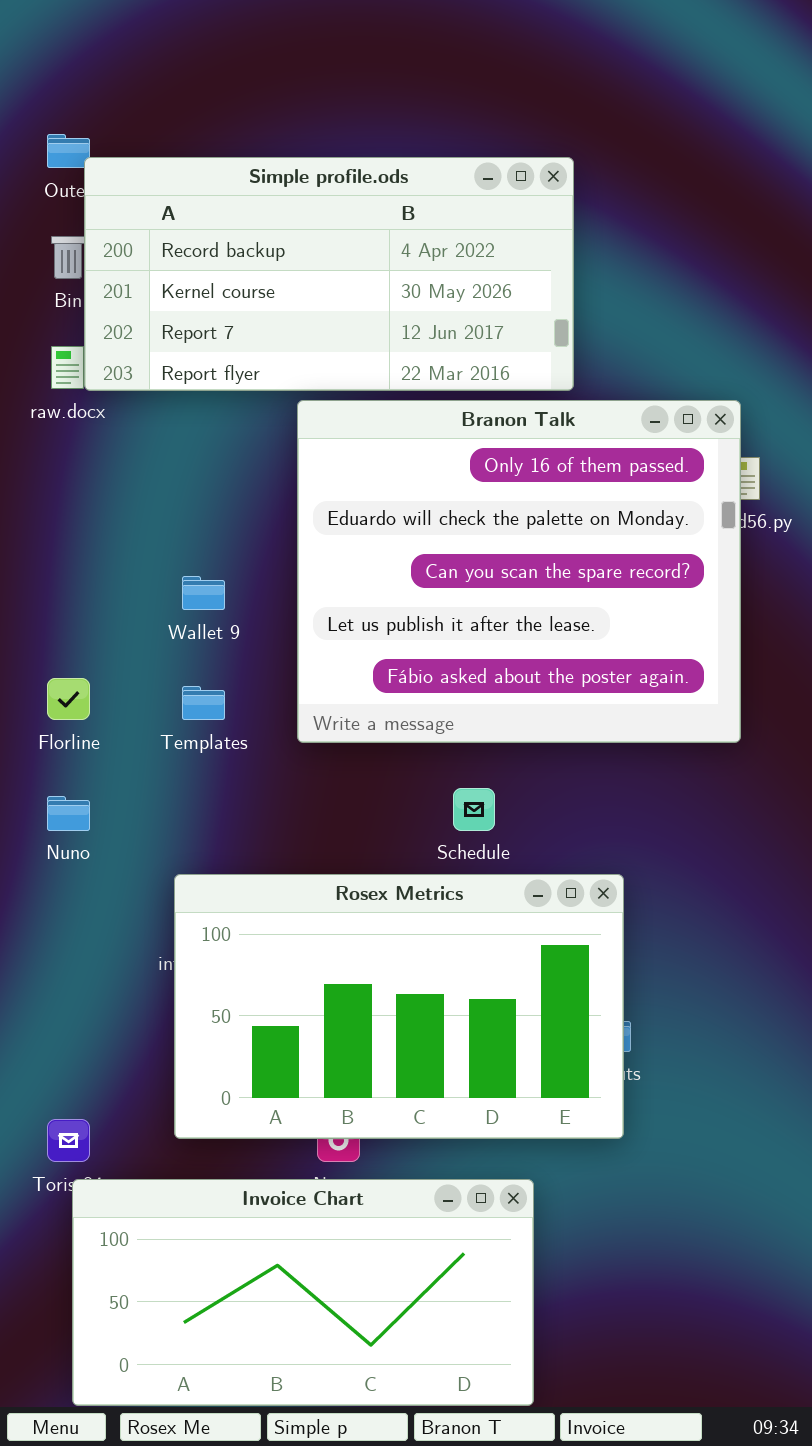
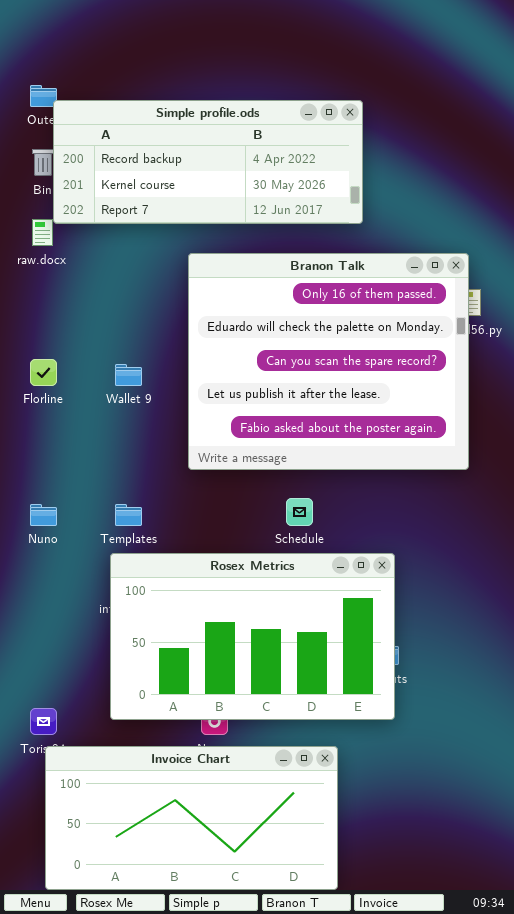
Simple profile.ods: [84,157,574,391] -> [53,100,363,224], resized
Florline: [47,678,90,720] -> [30,359,57,386], moved
Templates: [182,686,225,720] -> [115,504,142,526], moved

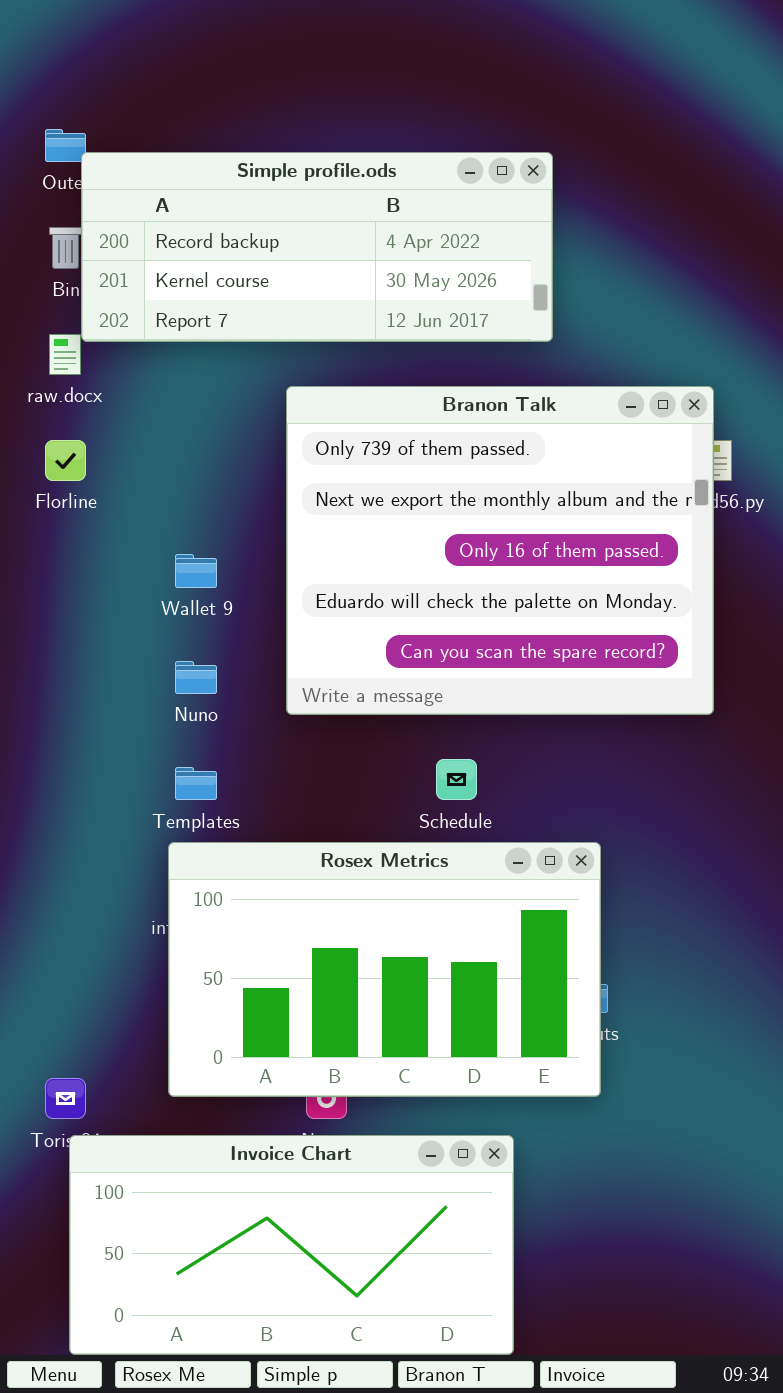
Branon Talk: [188,253,469,470] -> [286,386,714,715], scrolled up 2 rows
Florline: [30,359,57,386] -> [45,440,86,481], moved
Nuno: [30,504,57,526] -> [175,661,217,694], moved

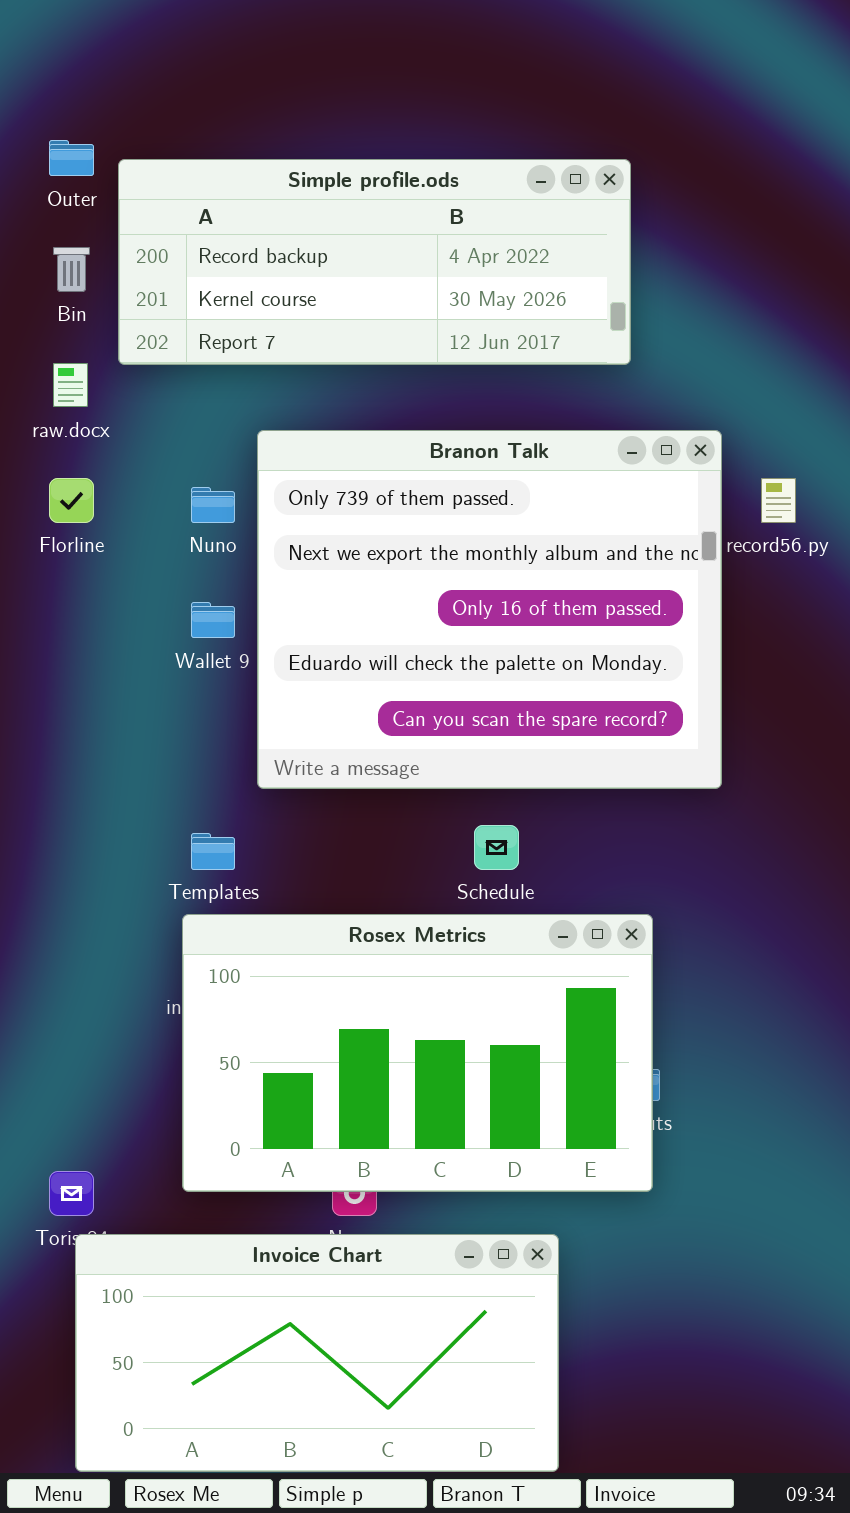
Simple profile.ods: [81,152,553,342] -> [118,159,631,365], moved
Branon Talk: [286,386,714,715] -> [257,430,722,789], moved
Nuno: [175,661,217,694] -> [191,487,235,523], moved

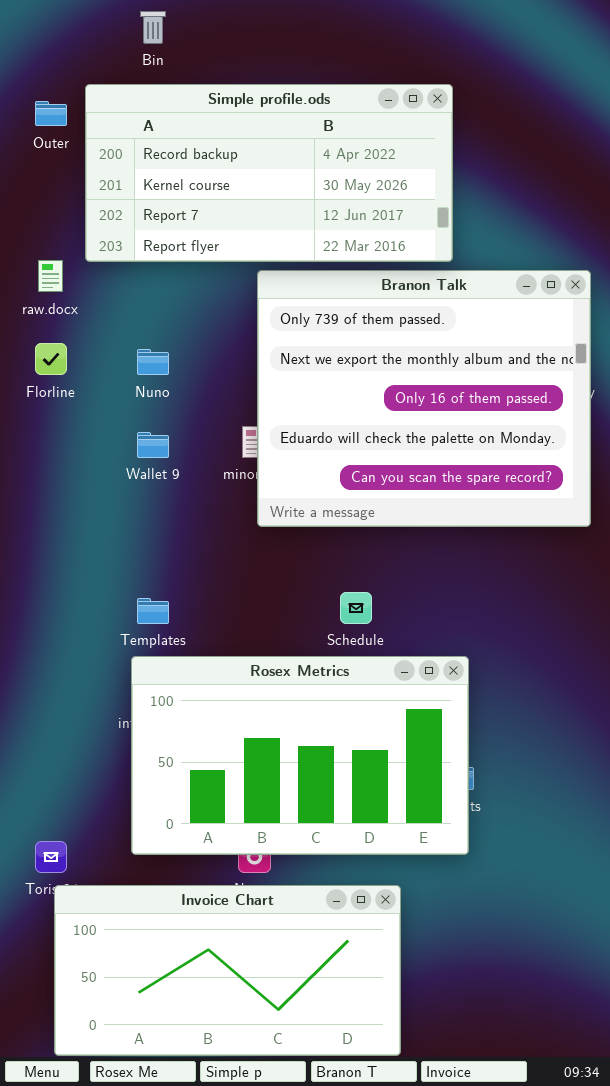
Simple profile.ods: [118,159,631,365] -> [85,84,453,262], resized
Bin: [53,247,90,292] -> [140,11,166,44], moved
Branon Talk: [257,430,722,789] -> [257,270,591,527], moved

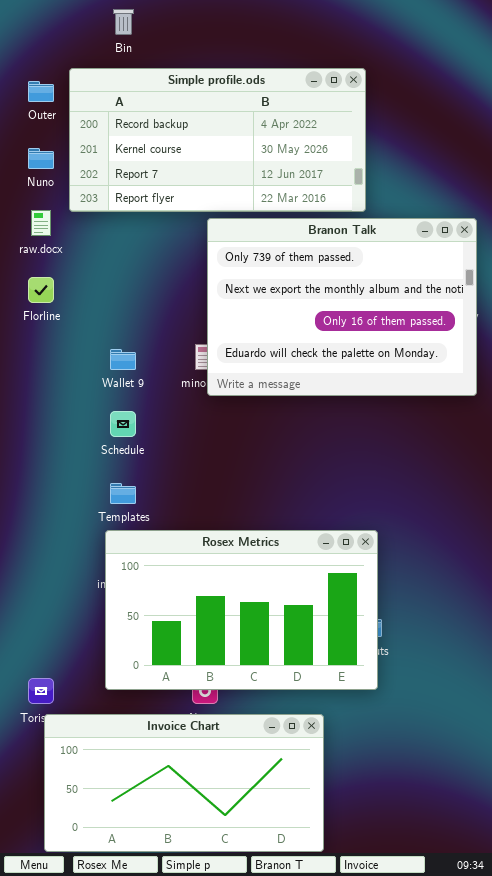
Branon Talk: [257,270,591,527] -> [207,218,477,396], resized
Nuno: [137,349,169,375] -> [28,148,54,169], moved
Schedule: [340,592,372,624] -> [110,411,136,437], moved

